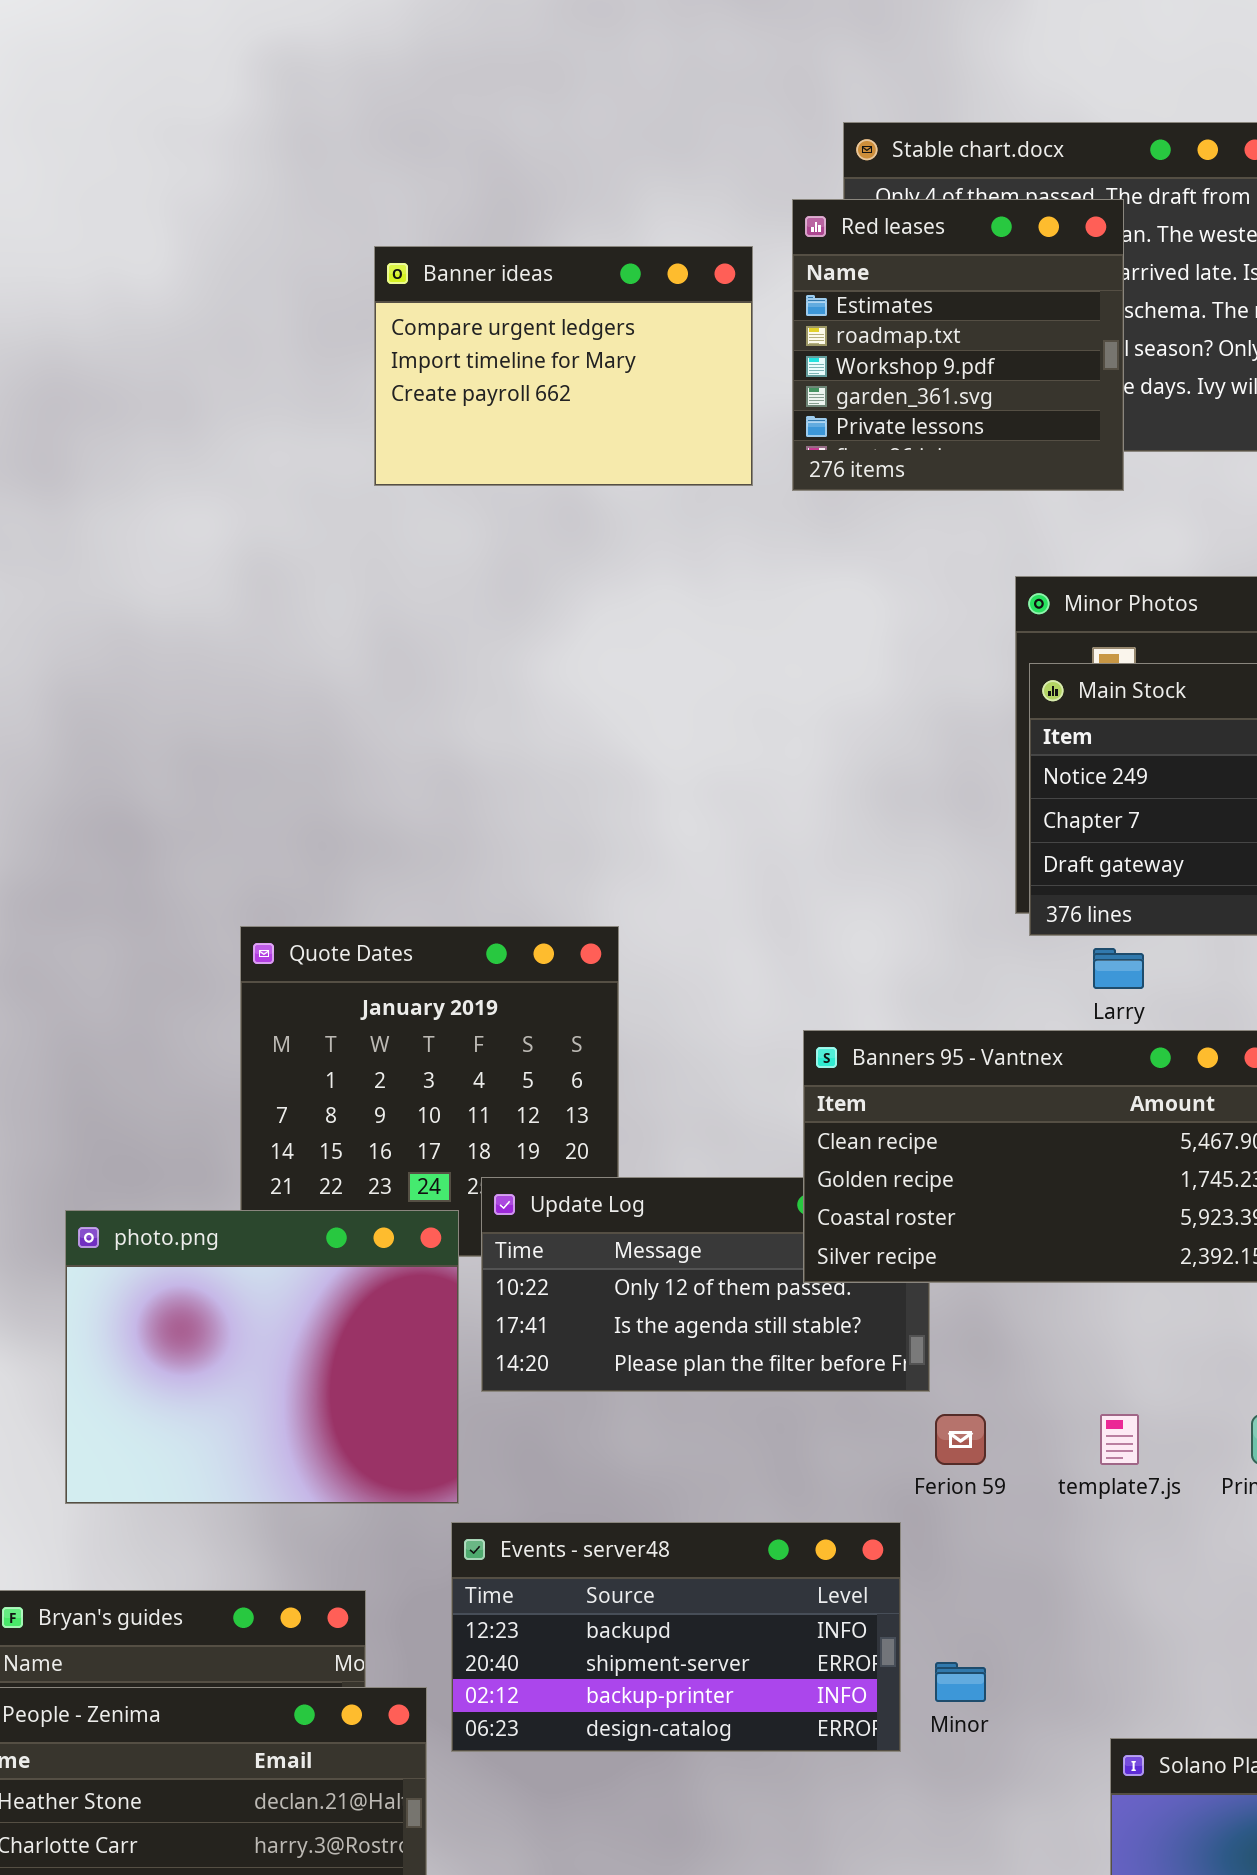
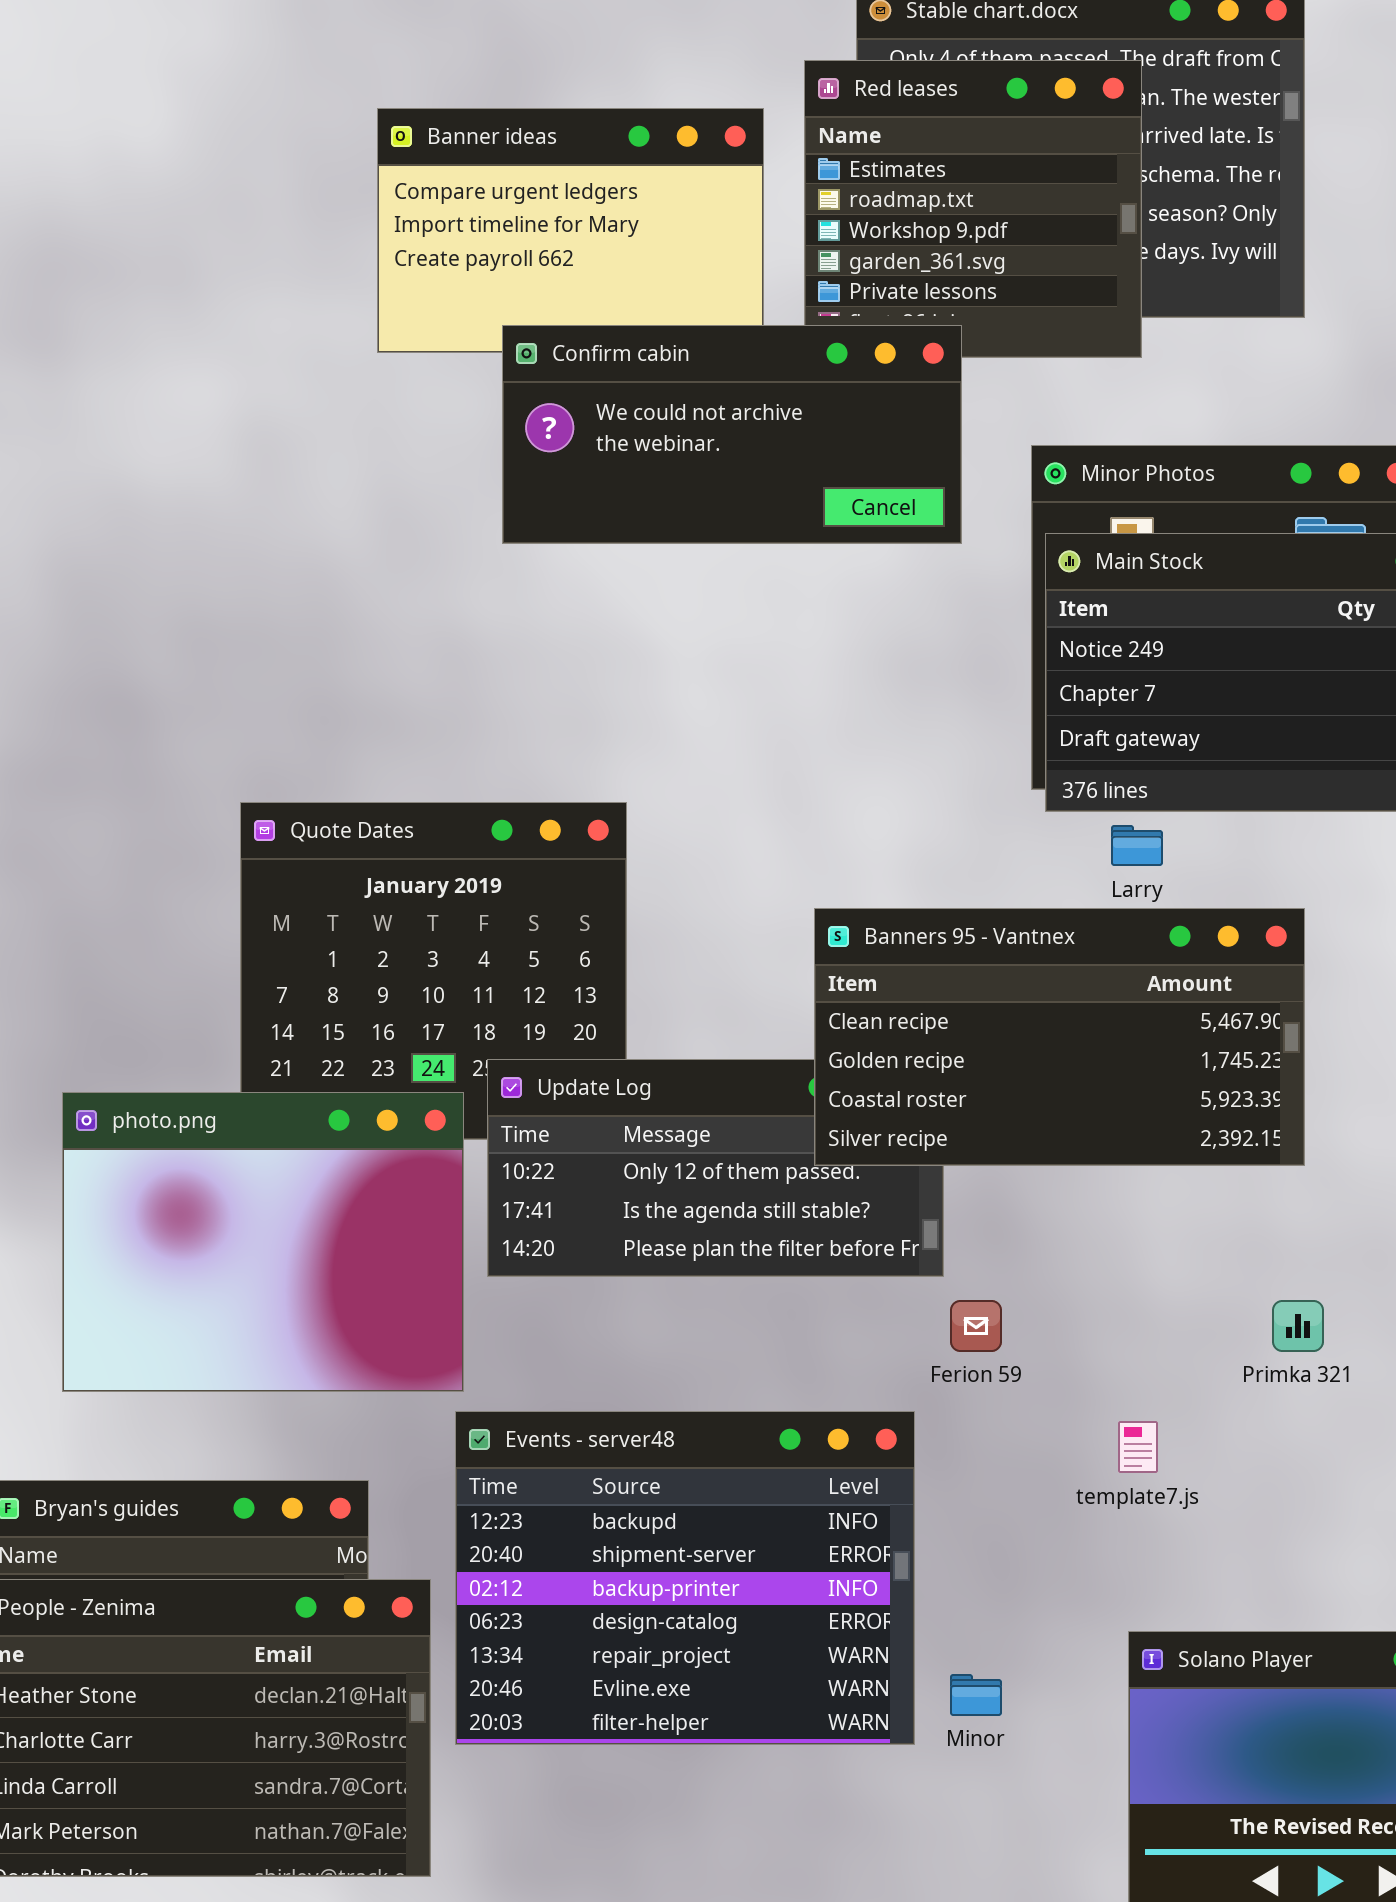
Confirm cabin: none -> [502,325,962,544], opened
template7.js: [1100,1414,1139,1465] -> [1118,1421,1158,1473], moved
Events - server48: [451,1522,901,1752] -> [455,1411,915,1745], resized
Minor: [935,1662,986,1702] -> [950,1674,1002,1716], moved

